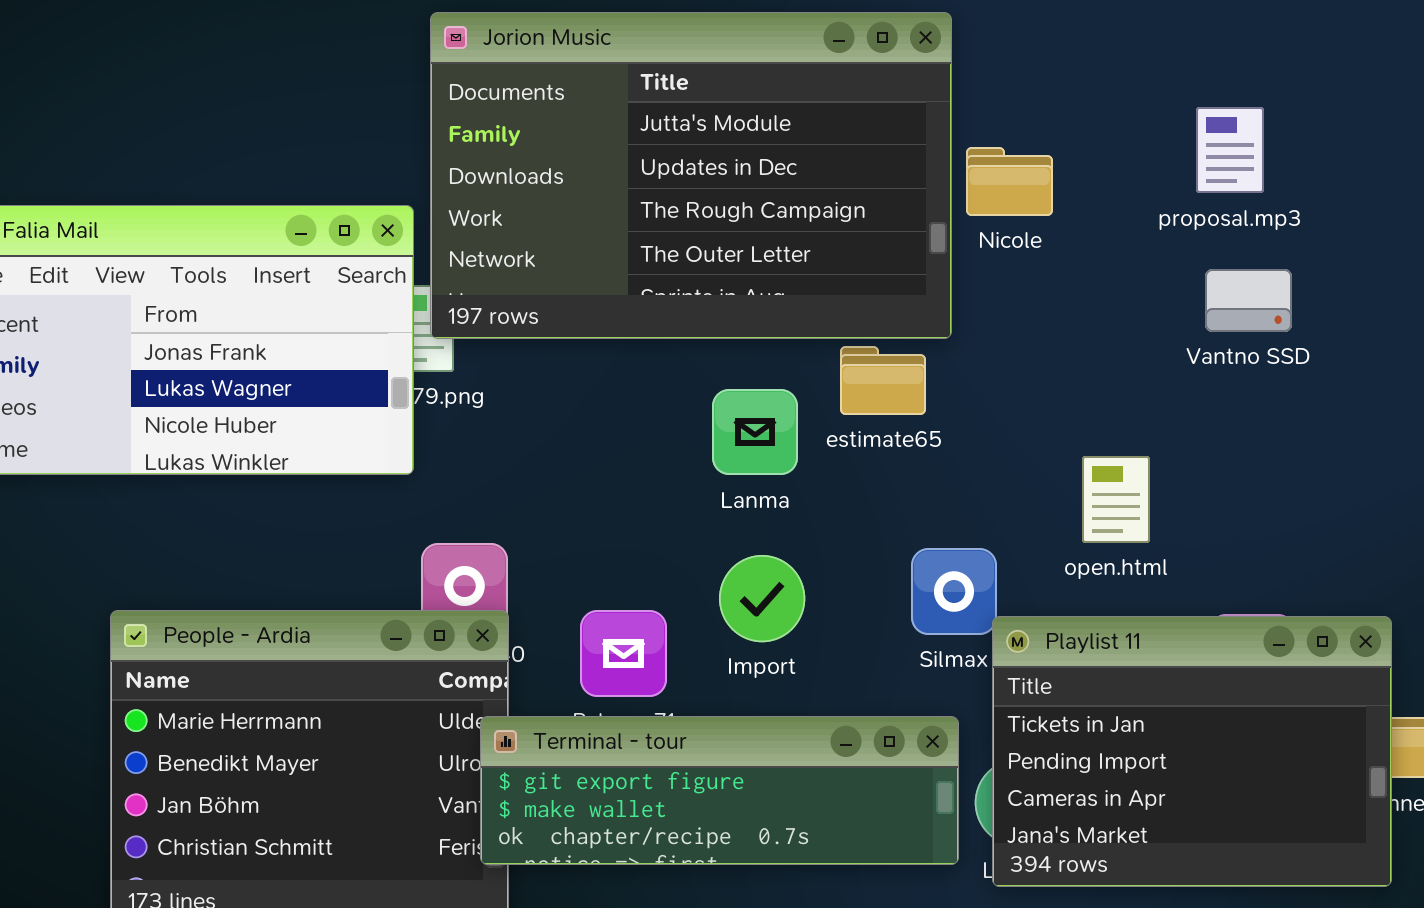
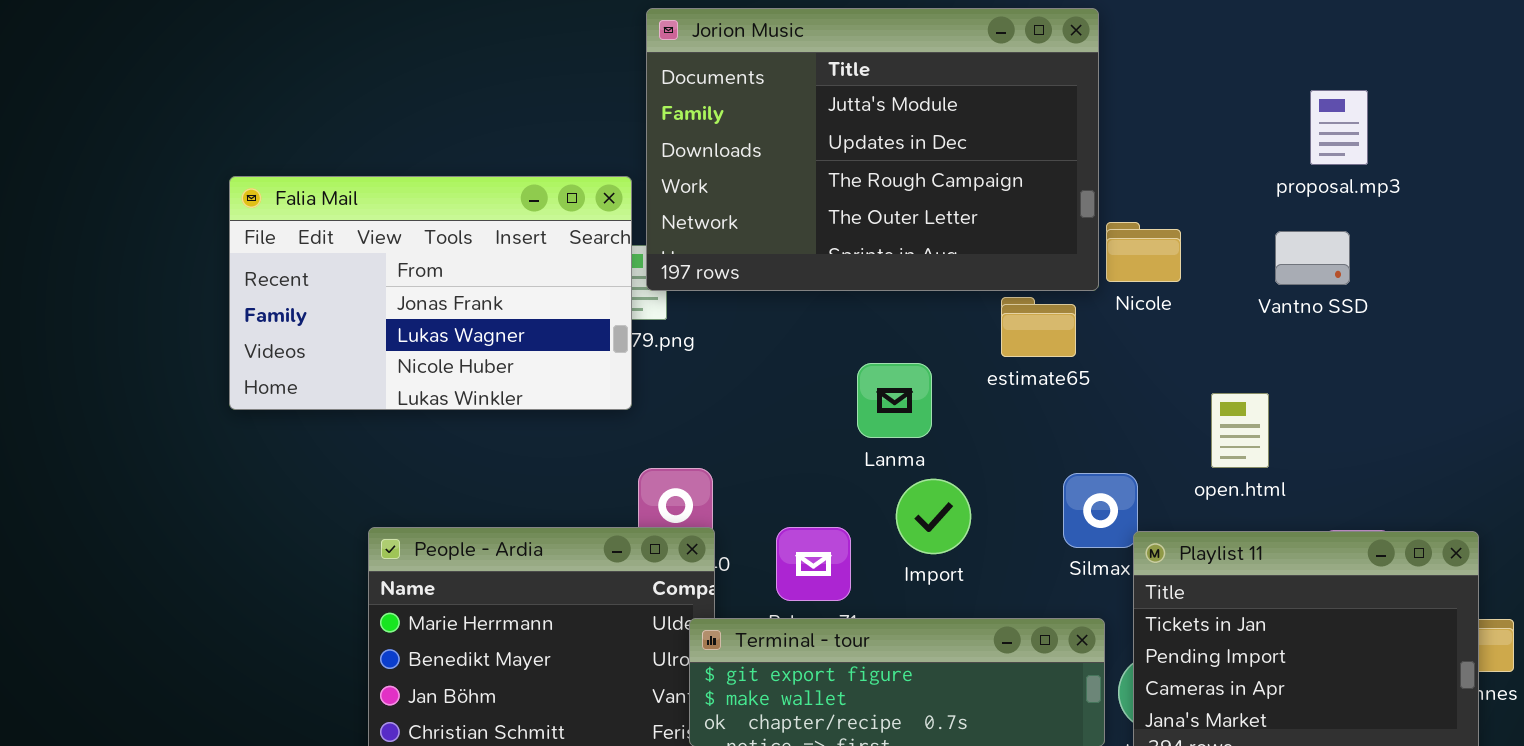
Nicole: [966,147,1053,216] -> [1106,222,1181,282], moved
Vantno SSD: [1205,269,1292,332] -> [1275,231,1350,285], moved
Lanma: [712,389,798,475] -> [857,363,932,438], moved

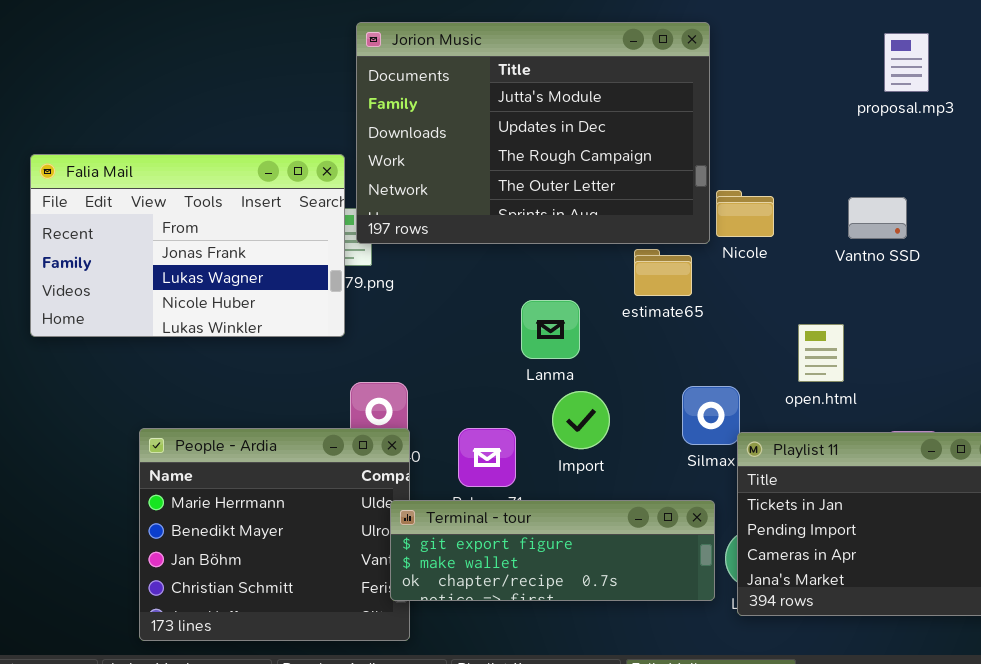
proposal.mp3: [1310,90,1368,165] -> [884,33,929,92], moved

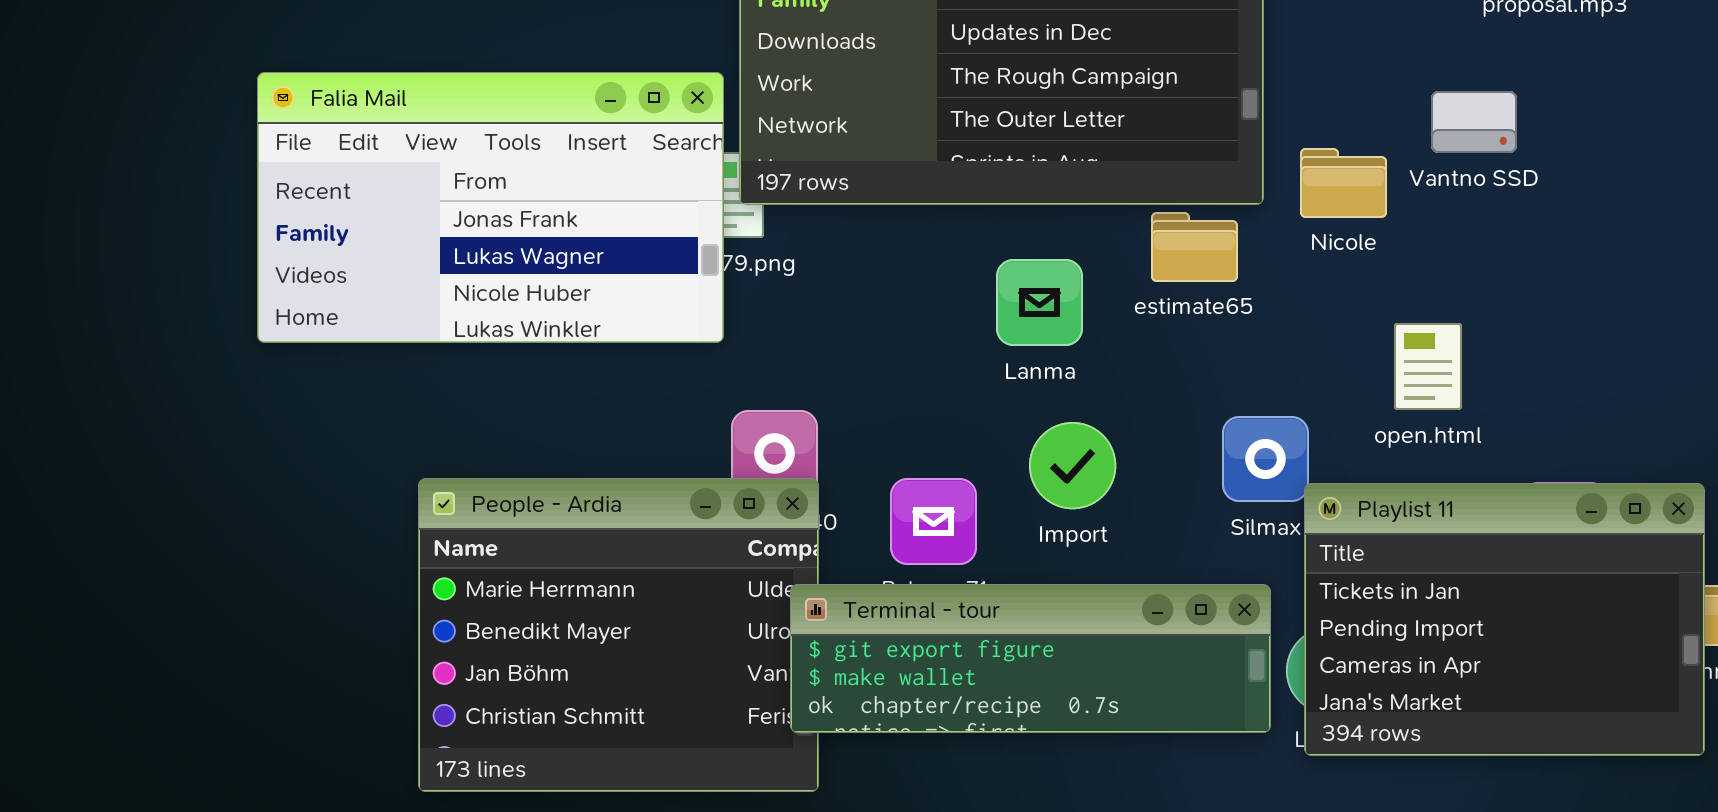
Nicole: [716,190,774,237] -> [1300,148,1387,218], moved
Vantno SSD: [848,197,907,239] -> [1431,91,1517,153], moved
Lanma: [521,300,580,359] -> [996,259,1083,346], moved

